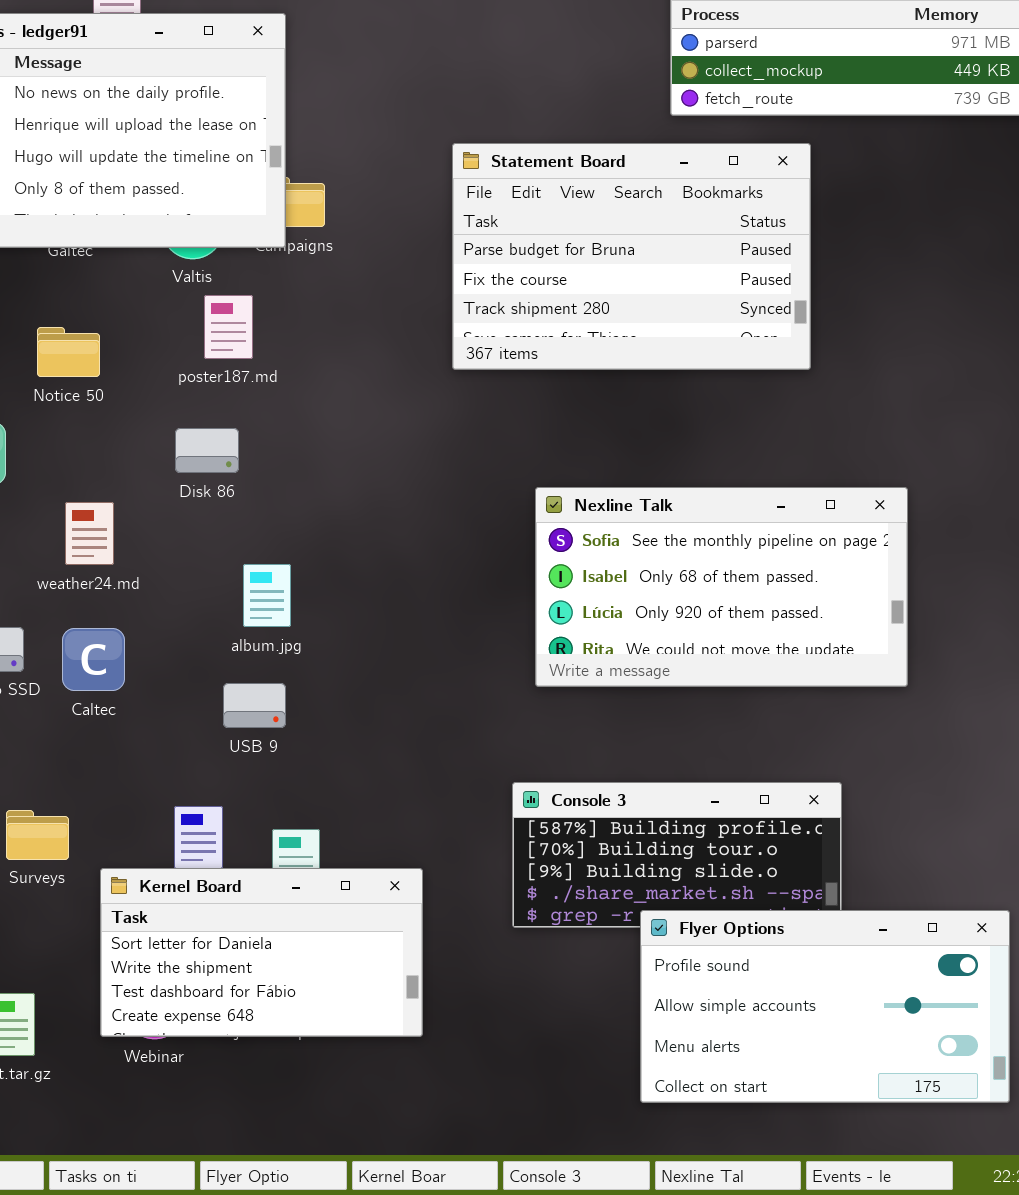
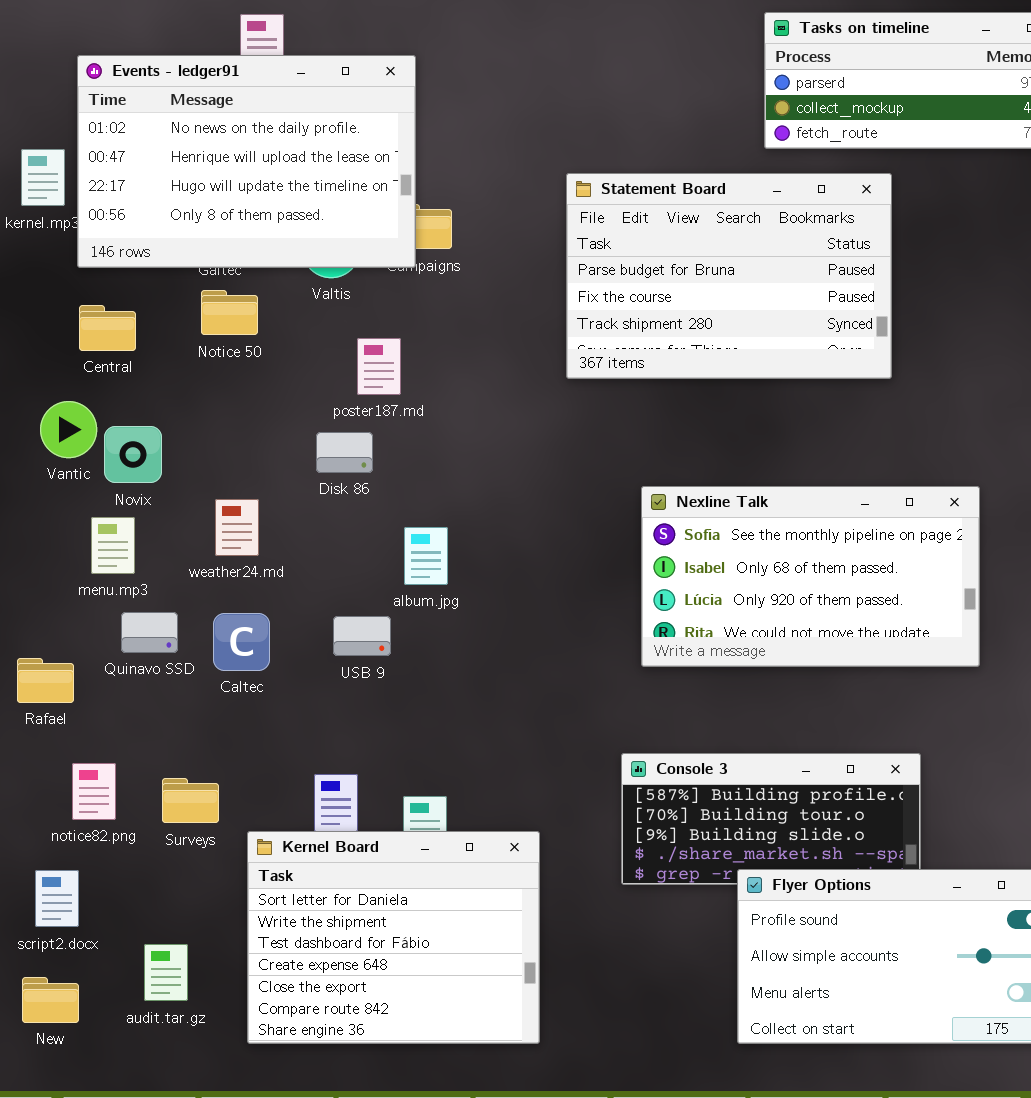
poster187.md: [204,295,253,359] -> [357,338,401,395], moved
Notice 50: [37,327,100,377] -> [201,290,258,335], moved
album.jpg: [243,564,291,627] -> [404,527,448,585], moved
USB 9: [223,683,286,728] -> [333,616,391,656], moved
Kernel Board: [100,868,423,1037] -> [247,831,540,1044], resized

